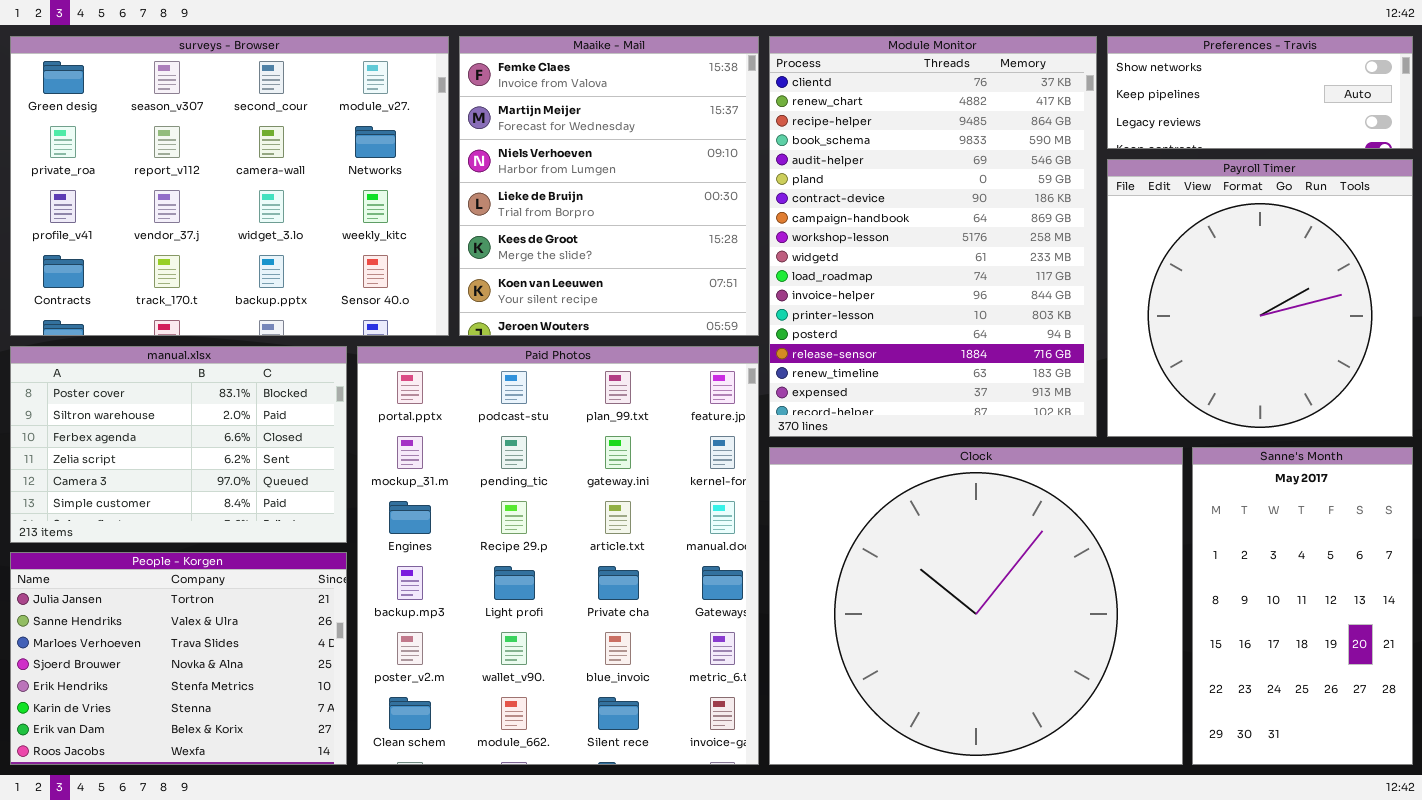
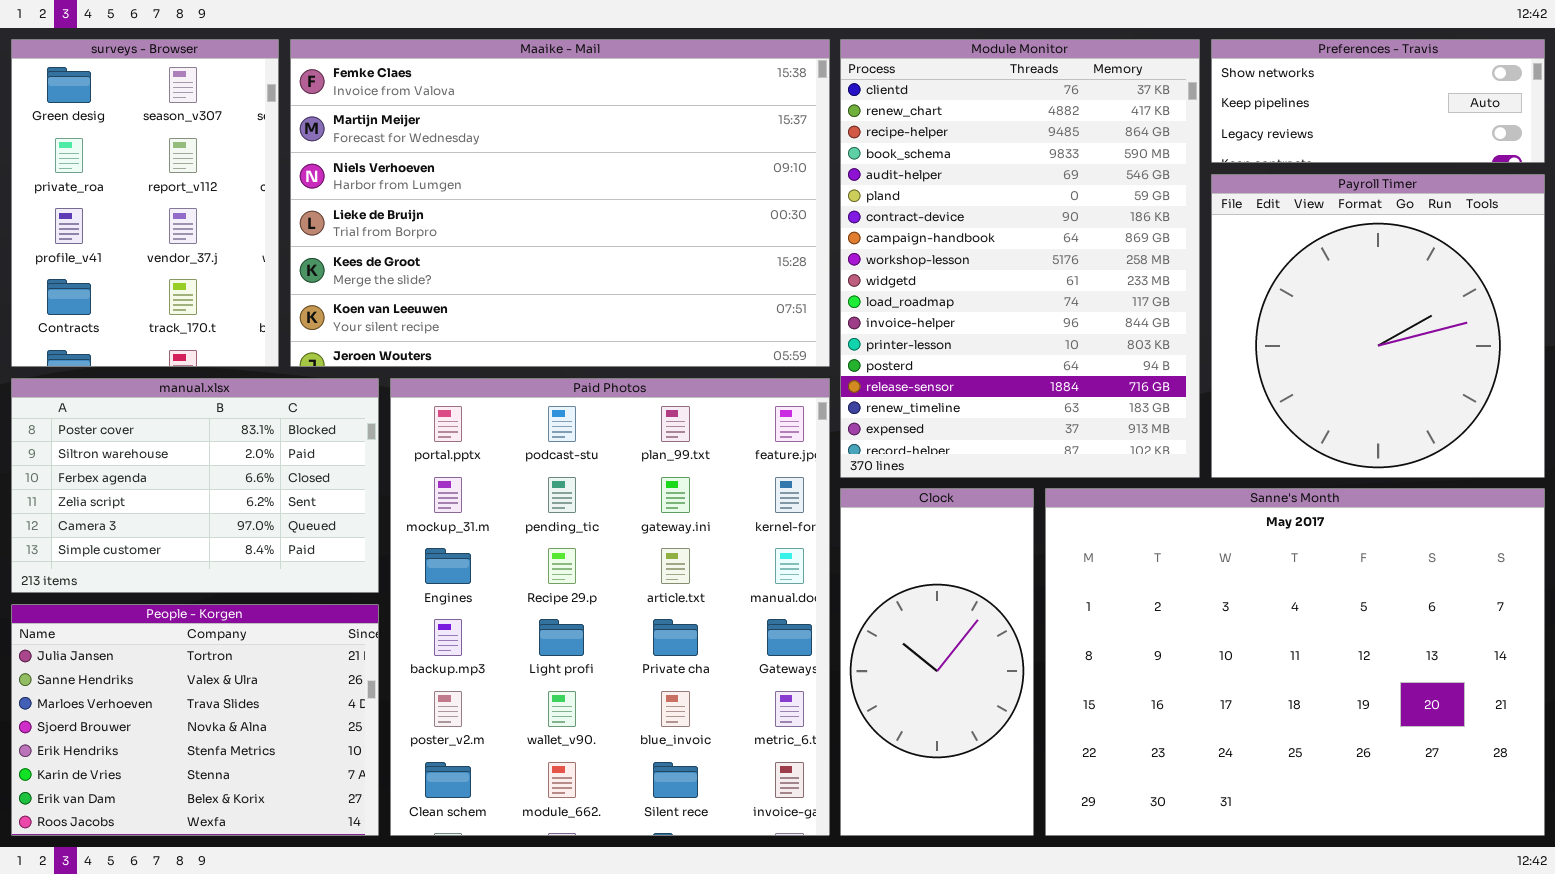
surveys - Browser: [10,36,449,336] -> [11,39,279,367], resized
Maaike - Mail: [459,36,759,336] -> [290,39,830,367], resized
Clock: [769,447,1183,765] -> [840,488,1034,836], resized
Sanne's Month: [1192,447,1413,765] -> [1045,488,1545,836], resized

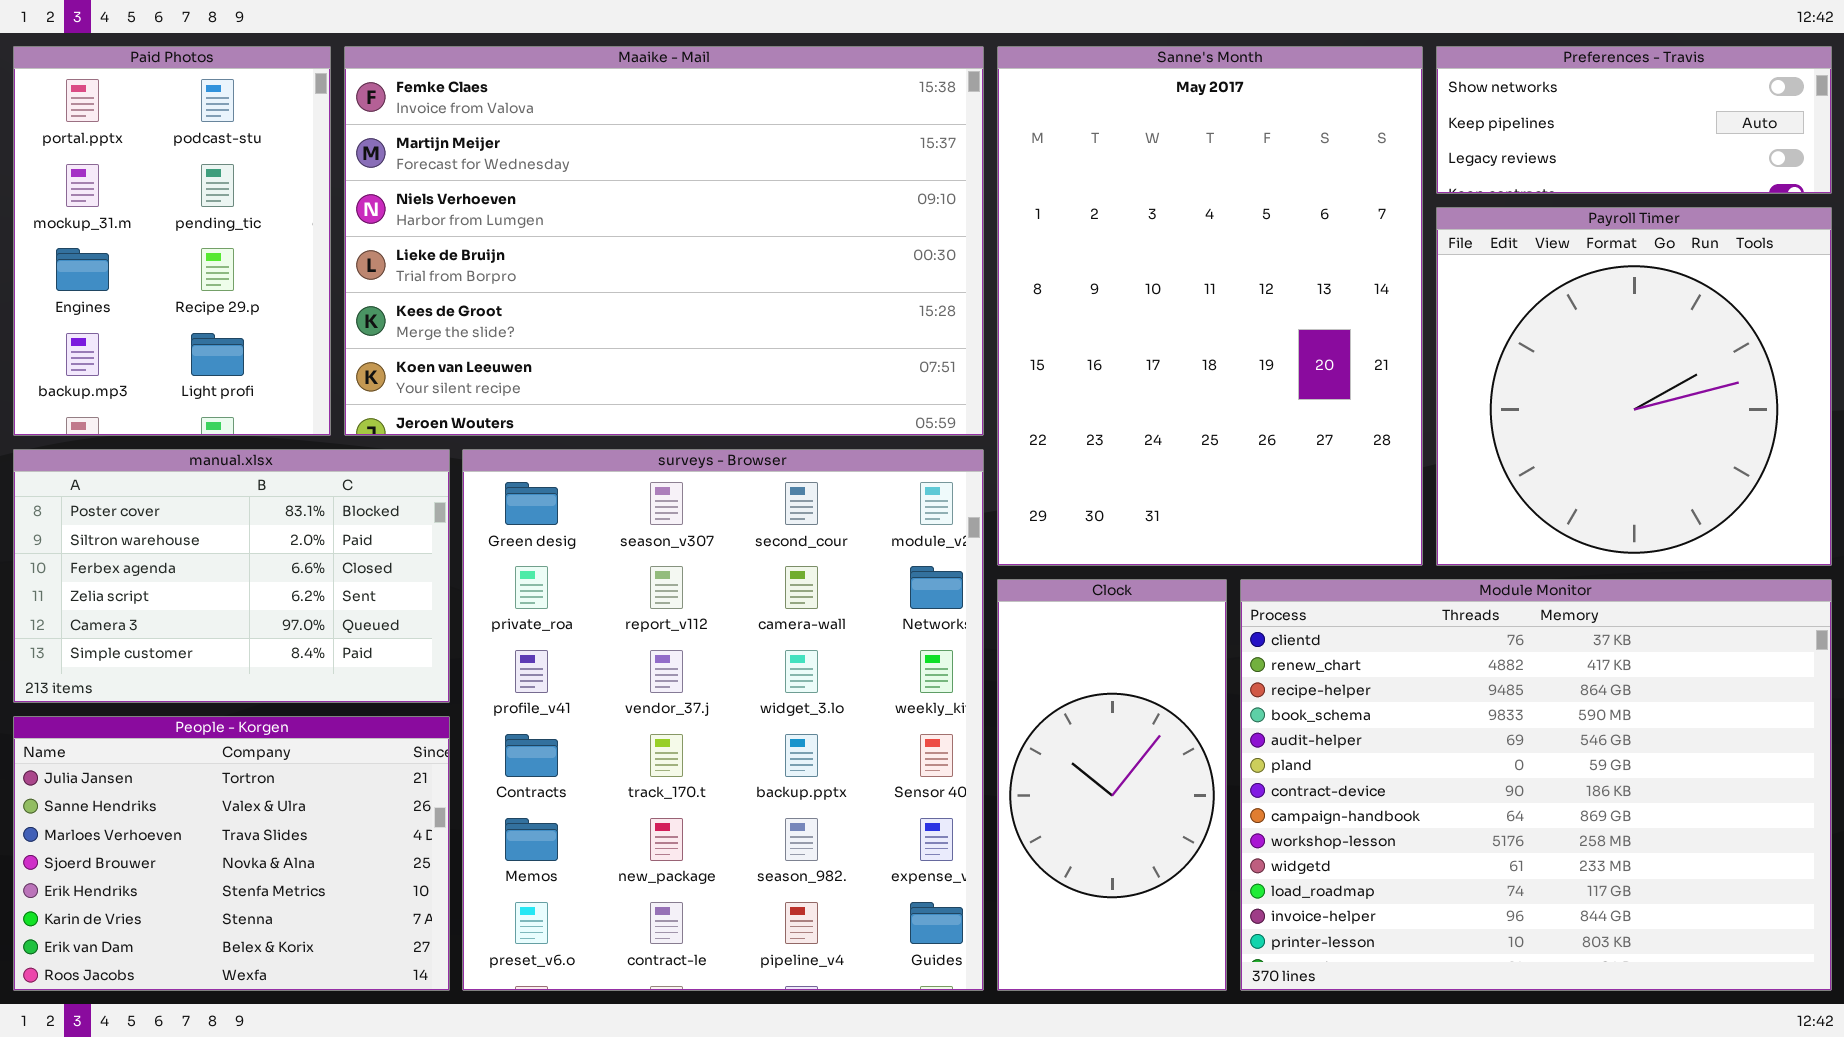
surveys - Browser: [11,39,279,367] -> [462,449,984,991], moved, resized
Module Monitor: [840,39,1200,478] -> [1240,579,1832,991], moved, resized
Paid Photos: [390,378,830,836] -> [13,46,331,436], moved, resized
Sanne's Month: [1045,488,1545,836] -> [997,46,1423,566], moved, resized

